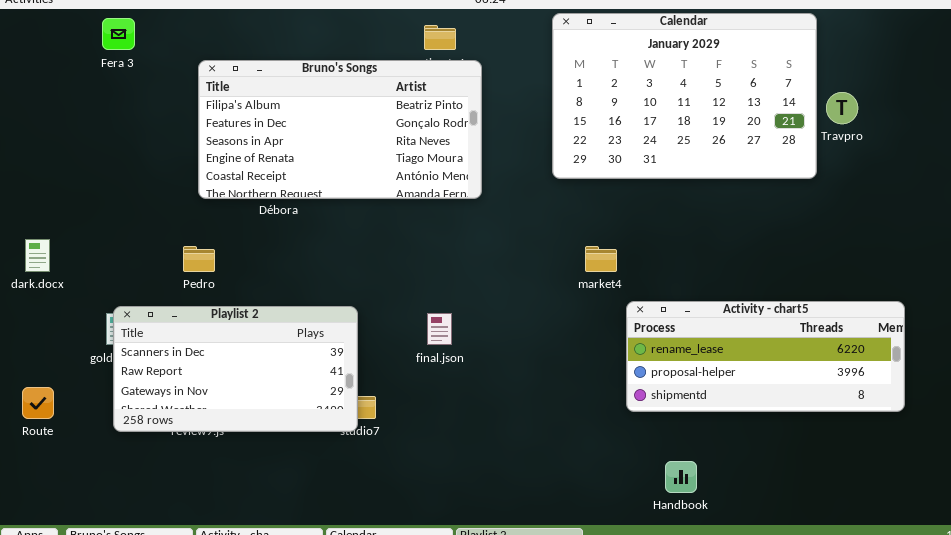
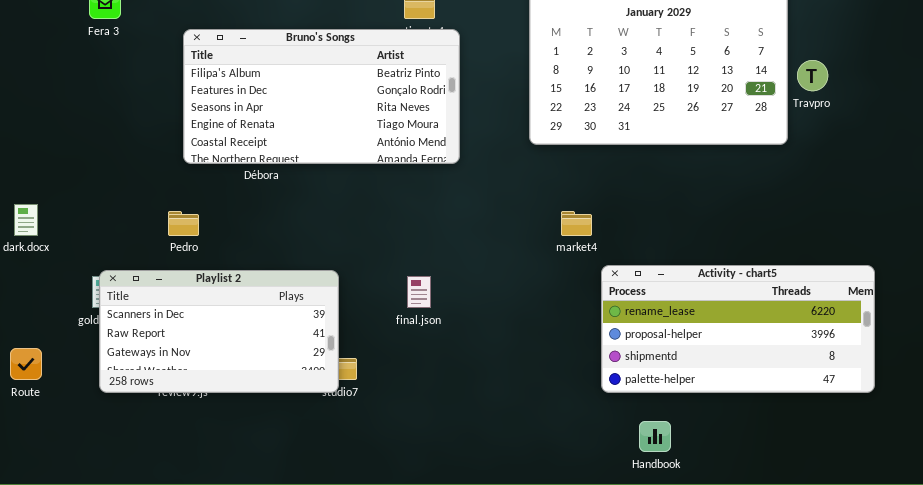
Activity - chart5: [626,301,905,412] -> [601,265,875,393], resized

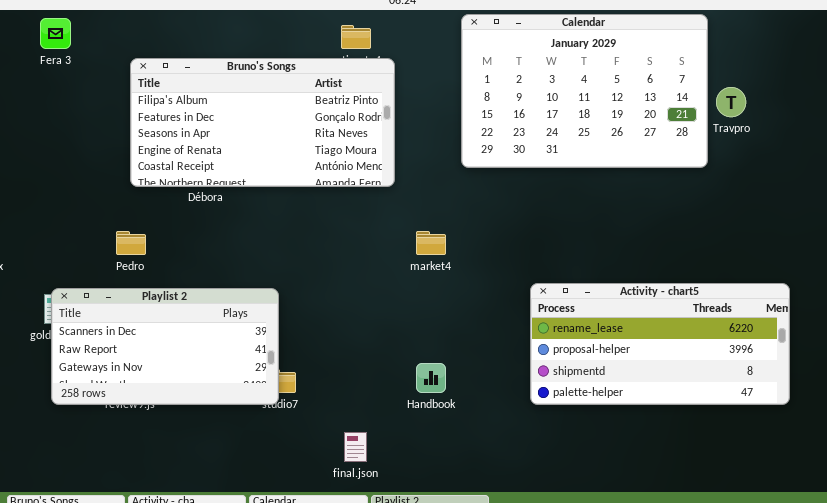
market4: [561,211,592,236] -> [416,231,446,255], moved
final.json: [407,276,431,308] -> [344,432,367,462], moved
Handbook: [639,421,671,452] -> [416,363,446,393], moved

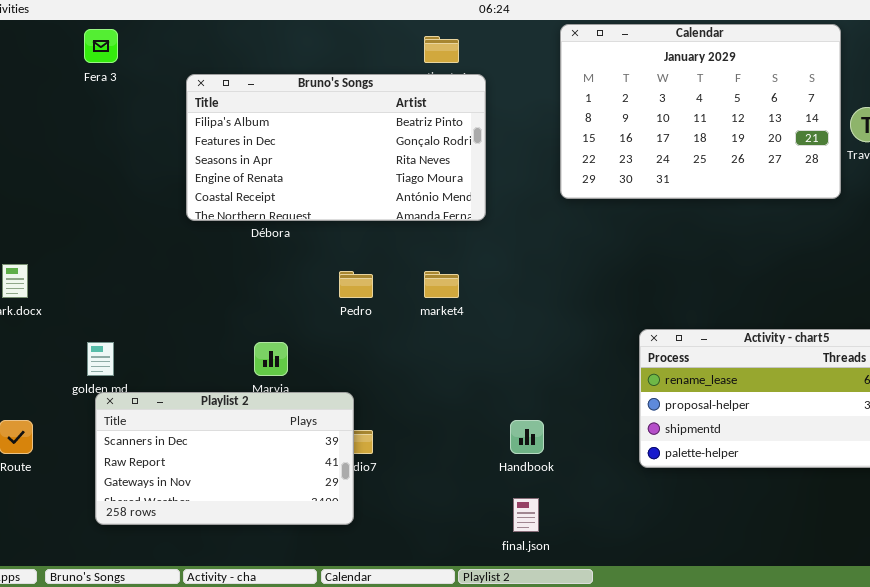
Pedro: [116,231,146,255] -> [339,271,373,298], moved
market4: [416,231,446,255] -> [424,271,459,298], moved
Playlist 2: [51,288,279,405] -> [95,392,354,525], moved
final.json: [344,432,367,462] -> [513,498,539,532], moved

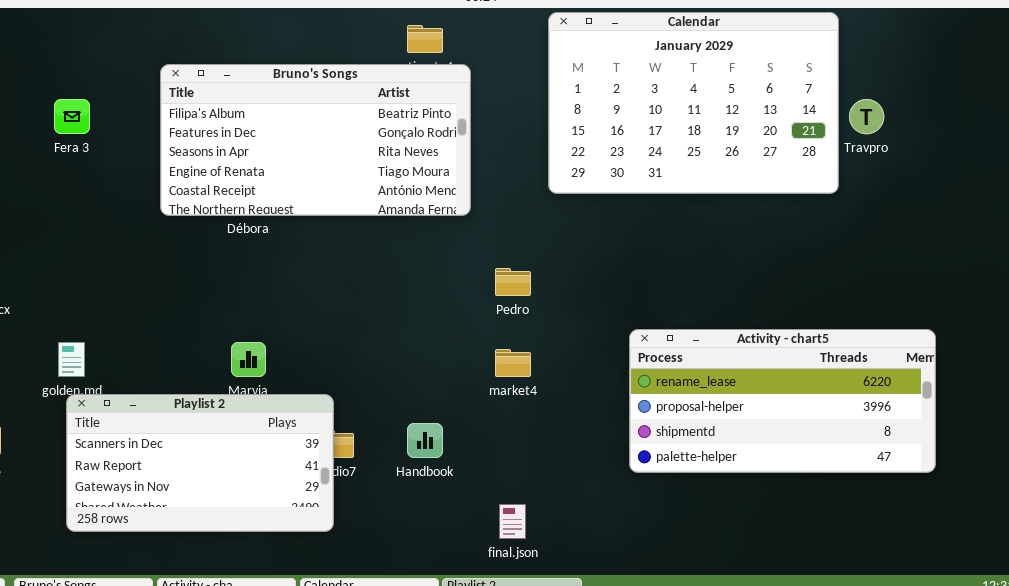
Fera 3: [84,29,118,63] -> [54,99,90,134], moved
Pedro: [339,271,373,298] -> [495,268,531,296], moved
market4: [424,271,459,298] -> [495,349,531,377], moved
Handbook: [510,420,544,454] -> [407,423,443,458], moved

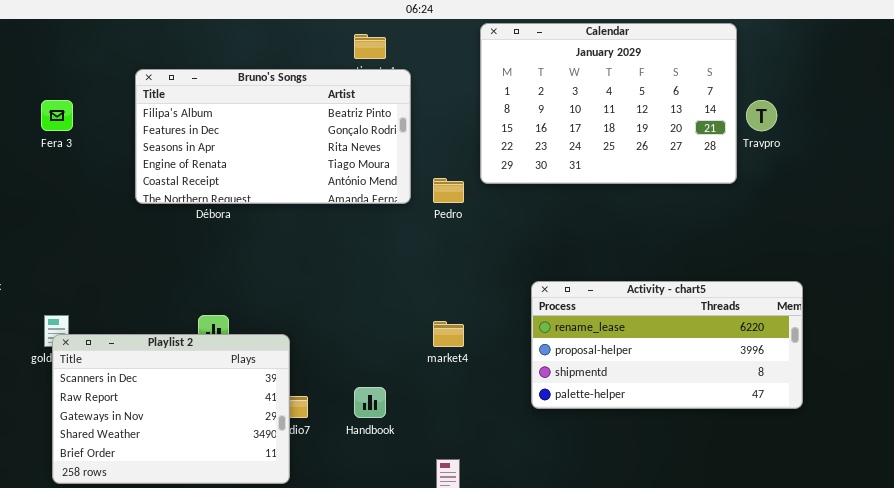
Pedro: [495,268,531,296] -> [433,178,464,203], moved
Activity - chart5: [629,329,936,473] -> [531,281,803,409], moved
Playlist 2: [66,394,334,532] -> [52,334,290,484], resized

